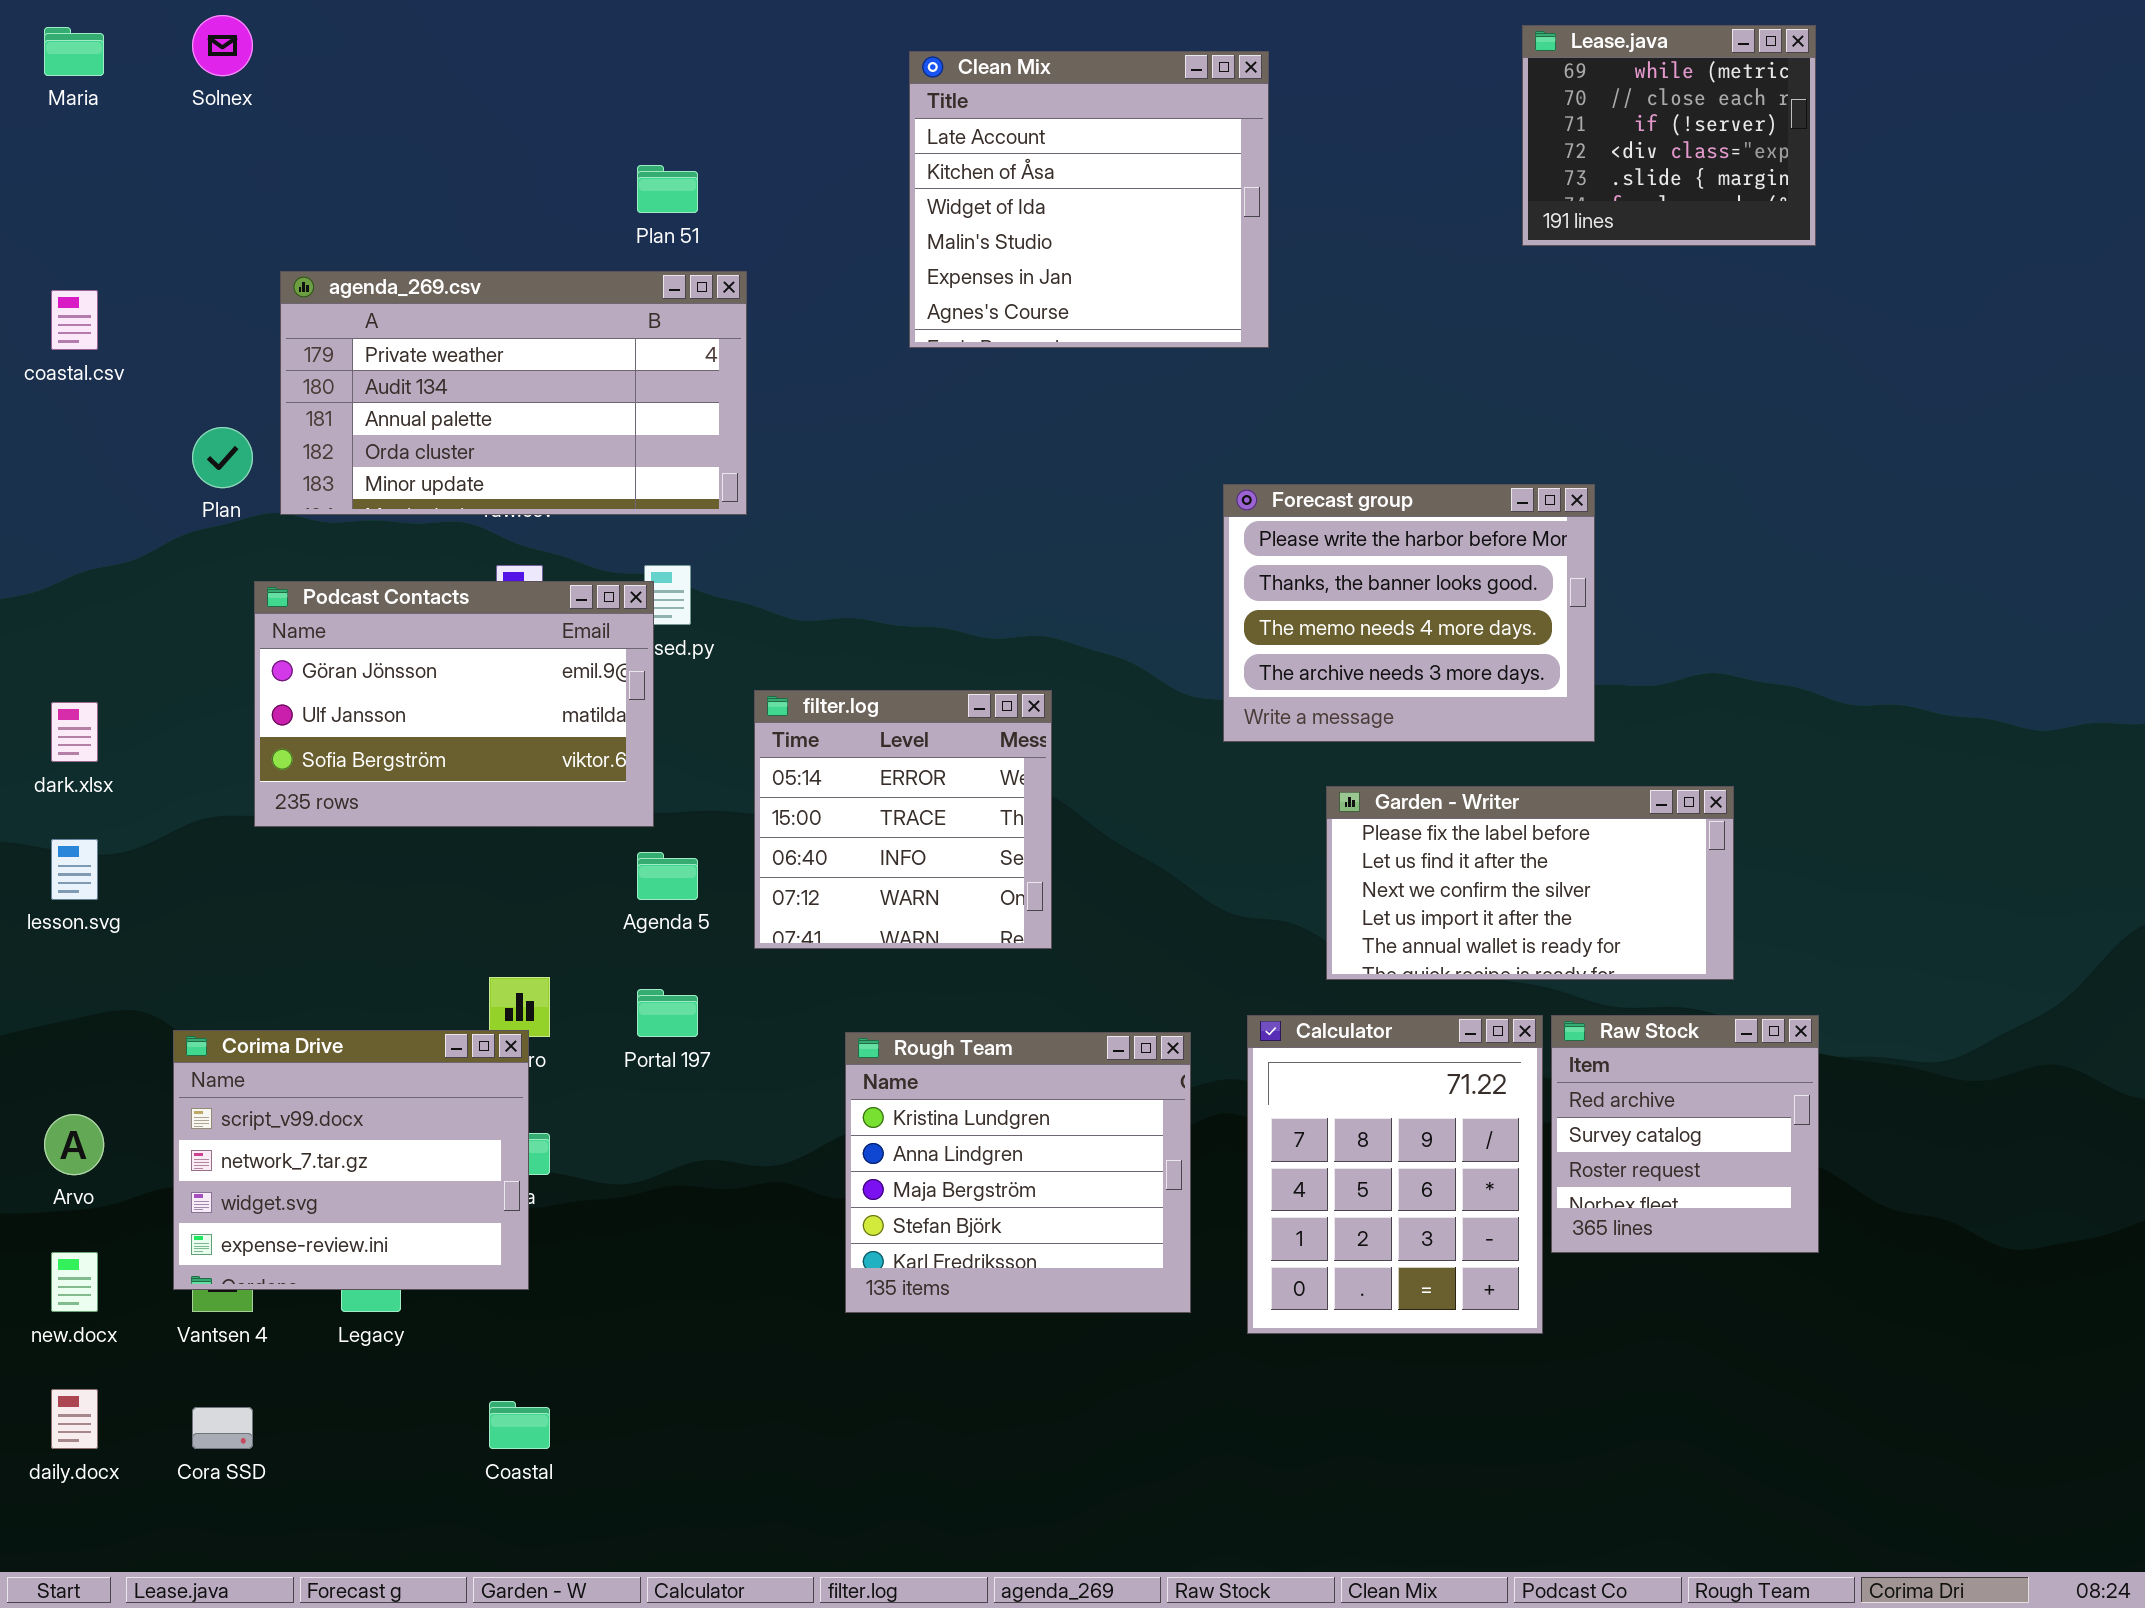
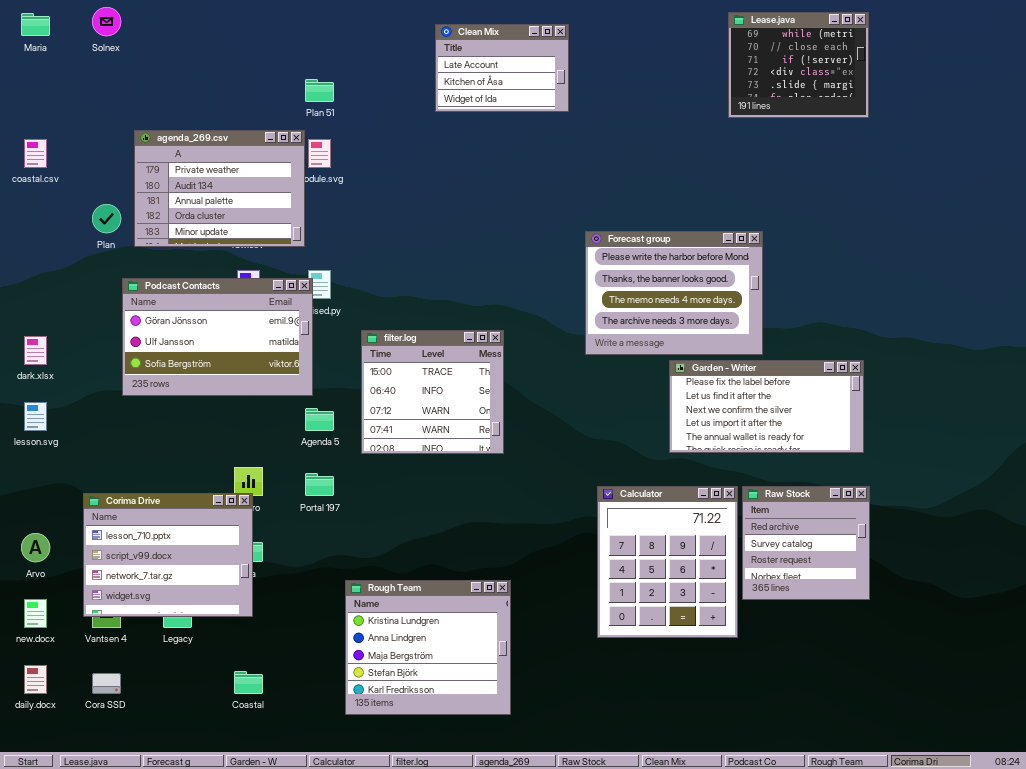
Clean Mix: [909,51,1269,348] -> [435,24,569,112], resized
agenda_269.csv: [280,271,747,515] -> [134,130,305,247], resized
filter.log: [754,690,1052,949] -> [361,330,504,454], scrolled down 1 row
Garden - Writer: [1326,786,1734,980] -> [669,360,864,453], moved
Corima Drive: [173,1030,529,1290] -> [83,493,253,617], scrolled up 1 row
Rough Team: [845,1032,1191,1313] -> [345,580,511,715], moved

